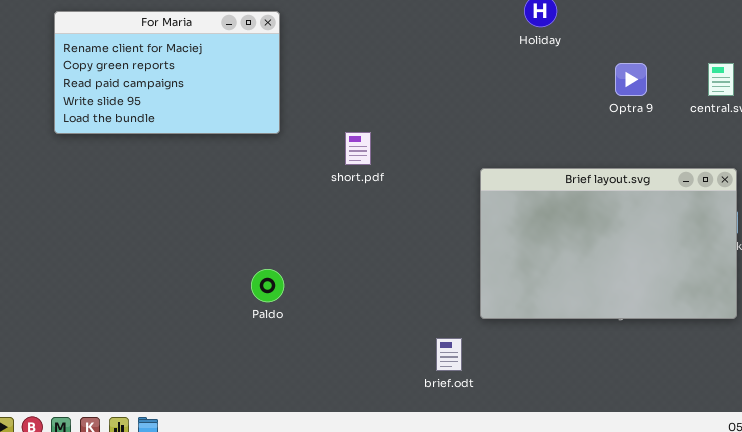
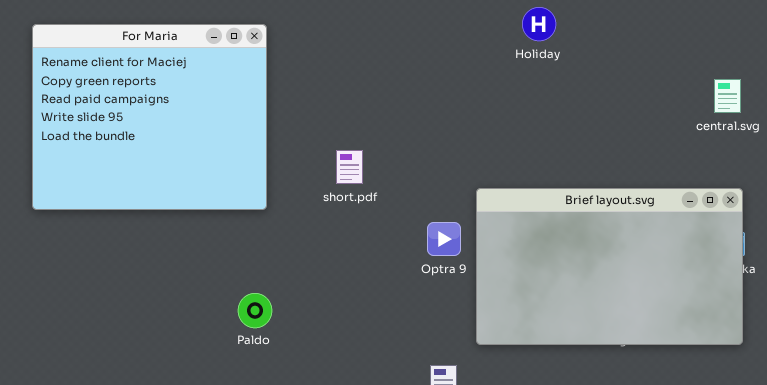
For Maria: [54,11,280,134] -> [32,24,267,210], resized
Optra 9: [615,63,647,96] -> [427,222,461,256], moved

